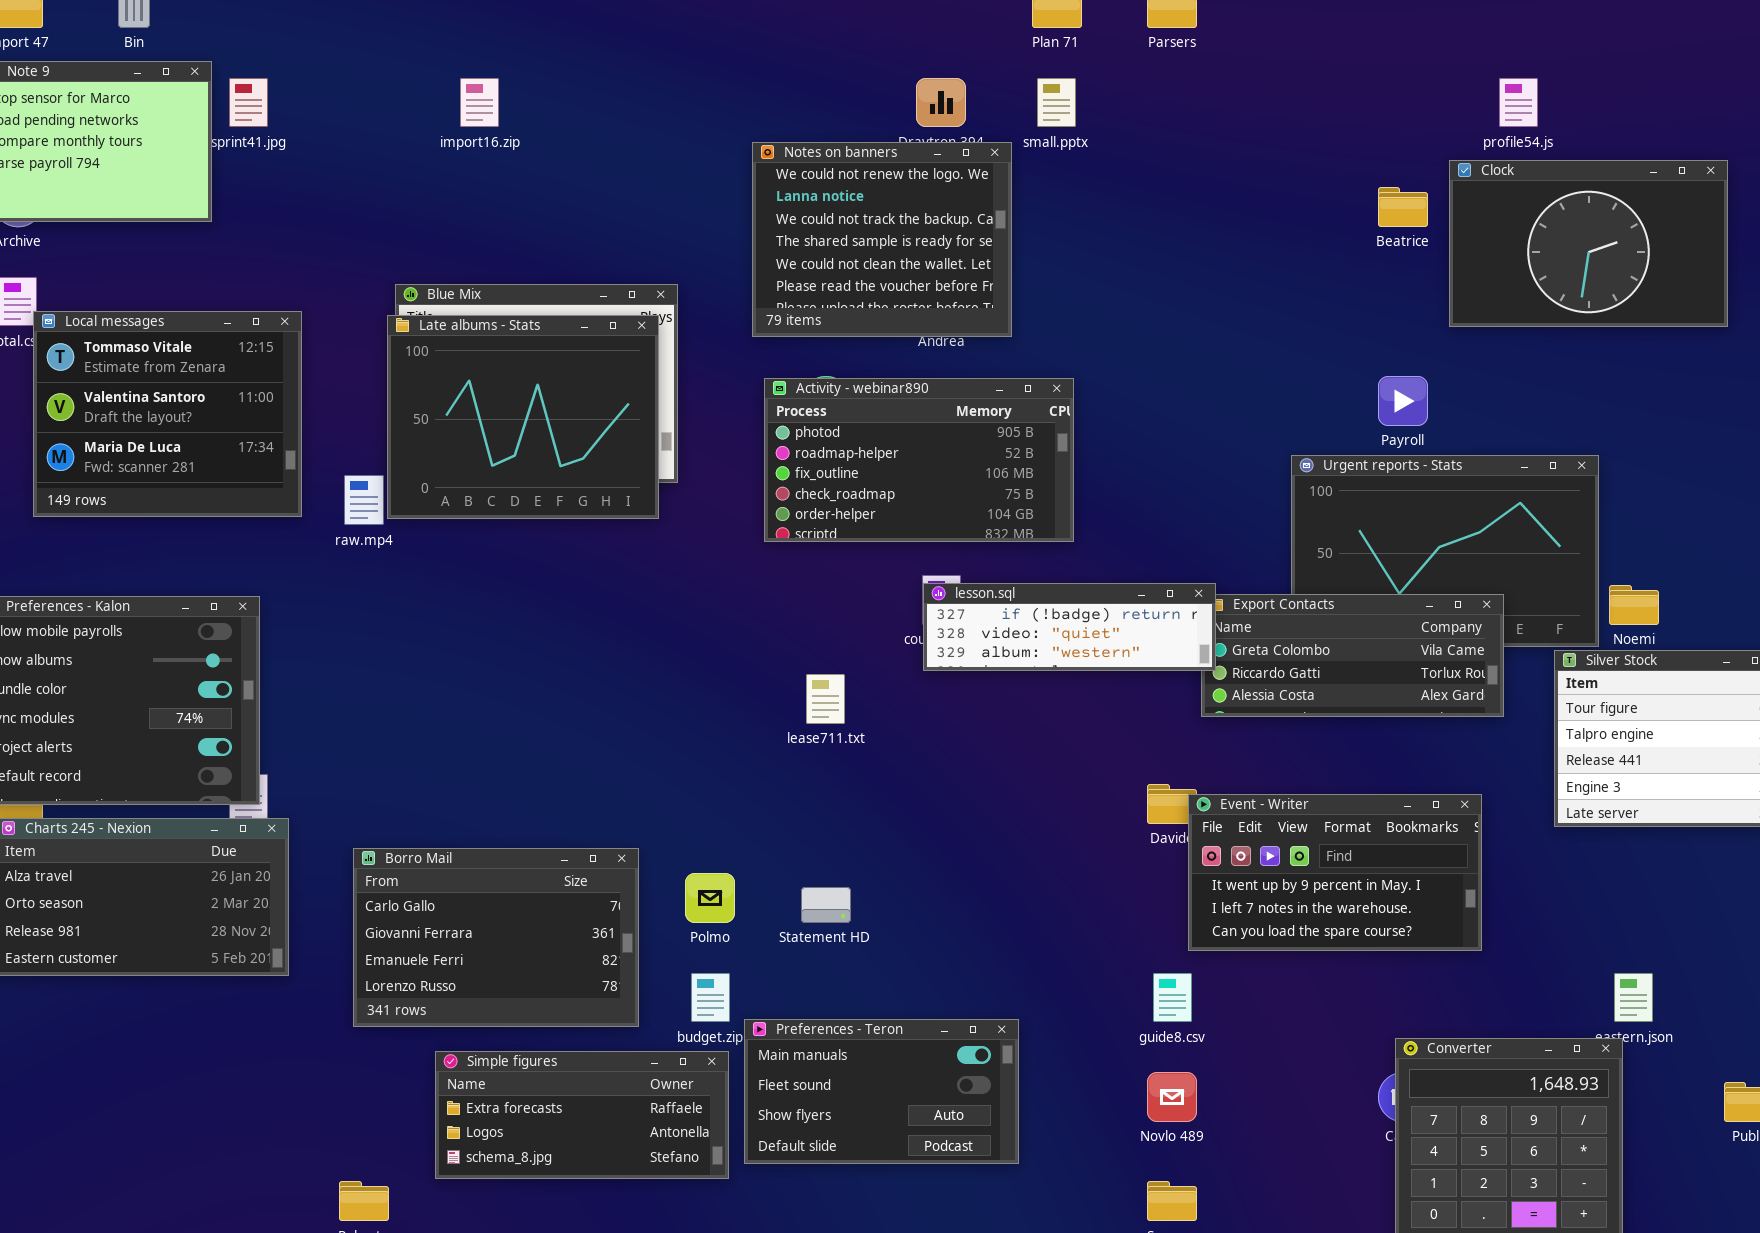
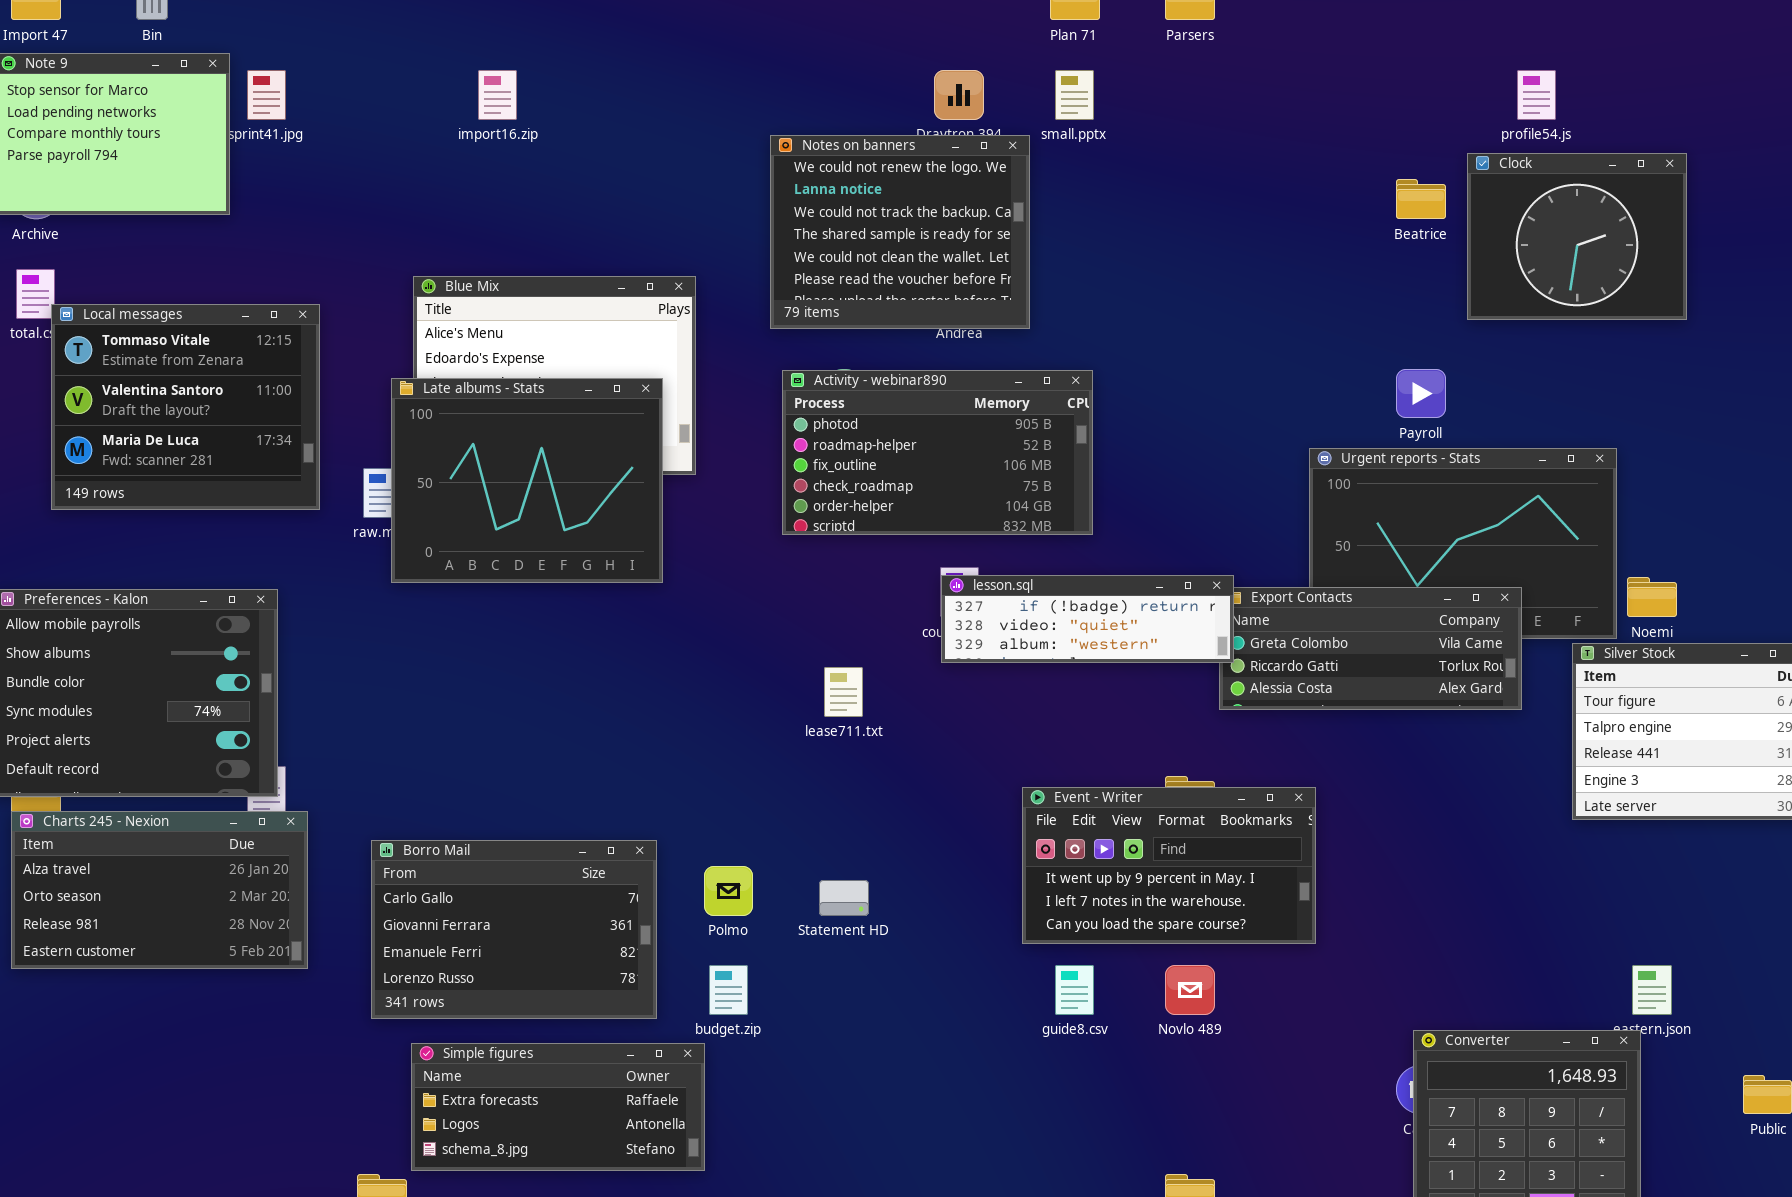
Clock: [1449,160,1728,327] -> [1467,153,1687,320], resized
Late albums - Stats: [387,315,659,519] -> [391,378,663,583], moved
Event - Writer: [1188,794,1482,951] -> [1022,787,1316,944], moved
guide8.csv: [1153,973,1192,1022] -> [1055,965,1094,1015], moved
Preferences - Teron: [744,1019,1019,1164] -> none, closed
Simple figures: [435,1051,729,1179] -> [411,1043,705,1171], moved
Novlo 489: [1147,1072,1197,1122] -> [1165,965,1215,1015], moved

